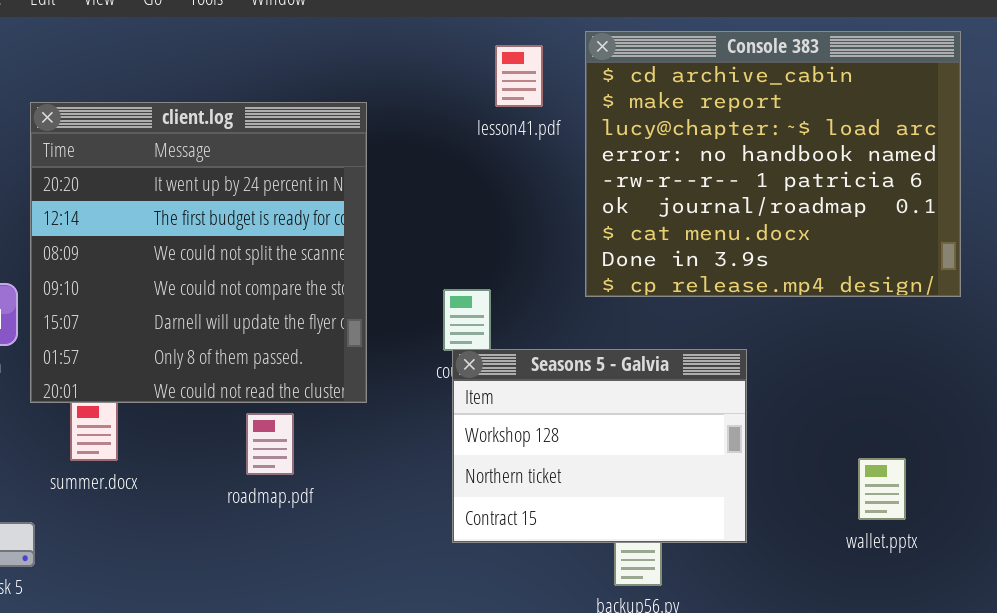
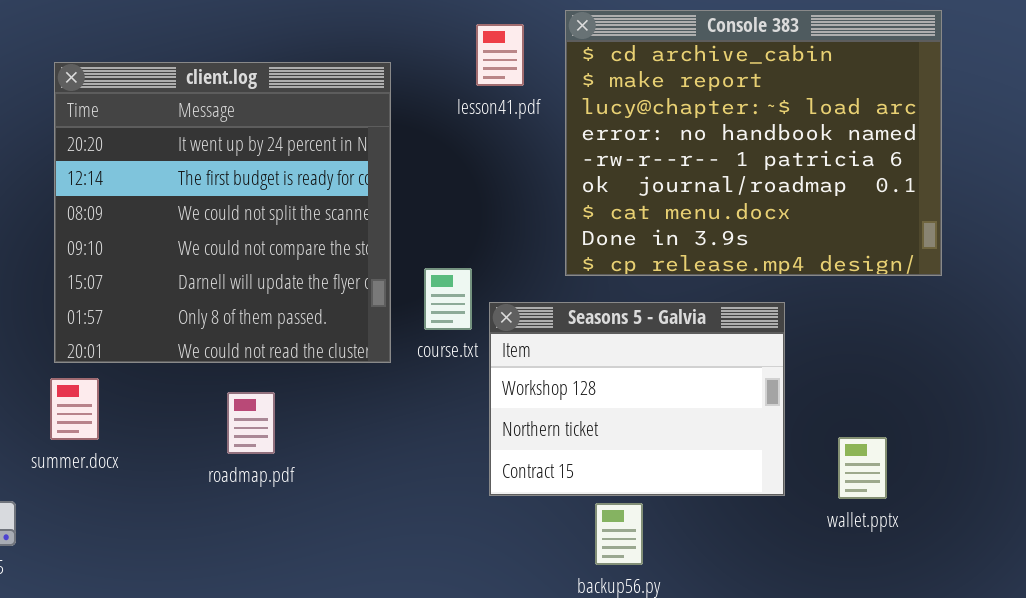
client.log: [30,102,367,403] -> [54,62,391,363], moved
Seasons 5 - Galvia: [452,349,747,543] -> [489,302,785,496], moved

